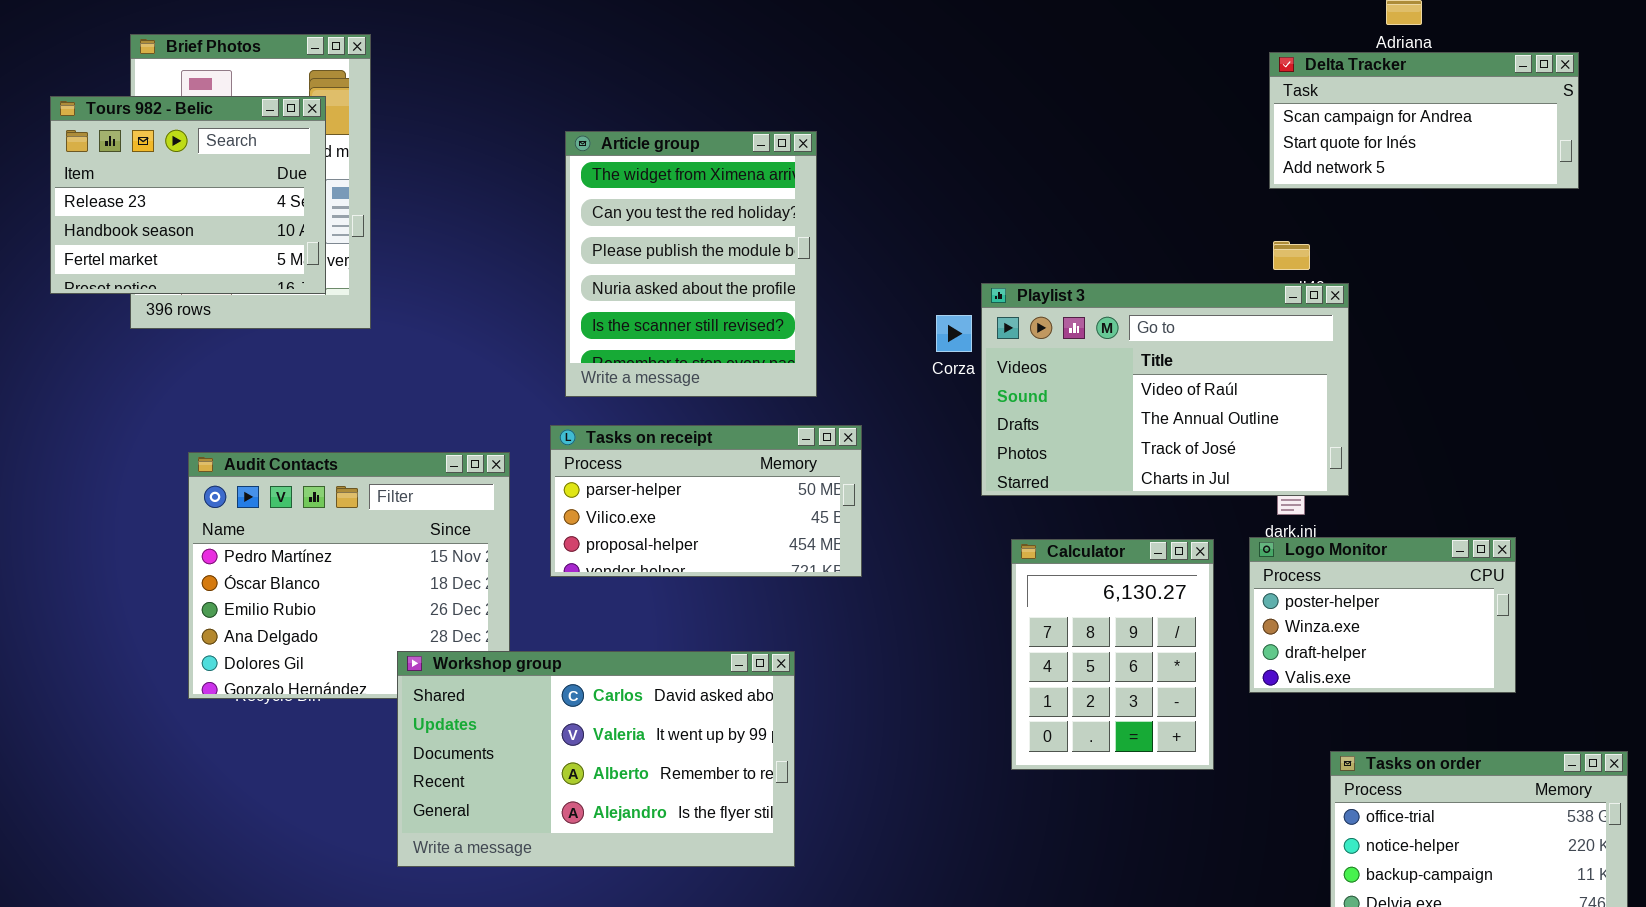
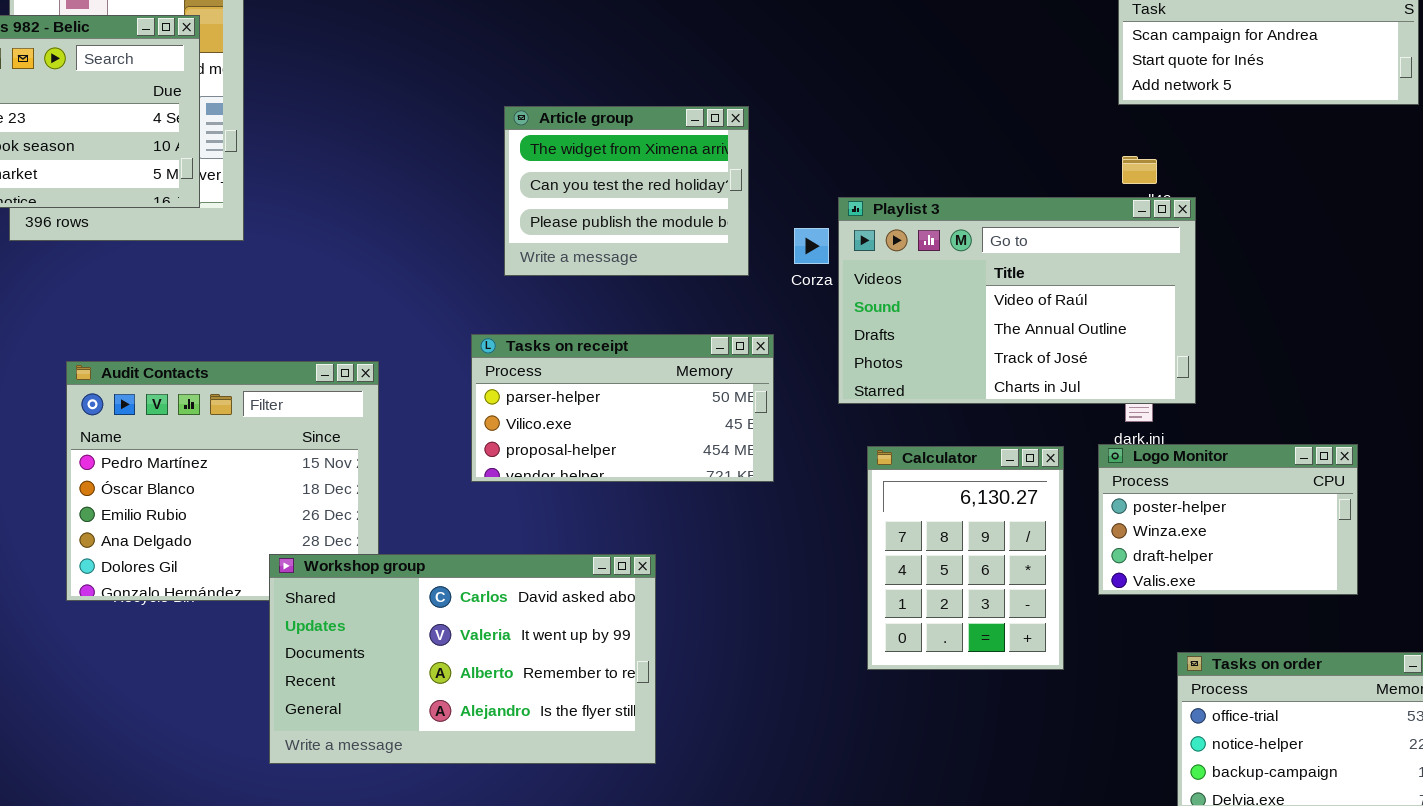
Article group: [565,131,817,397] -> [504,106,749,276], moved, resized
Tasks on receipt: [550,425,862,577] -> [471,334,774,482], moved

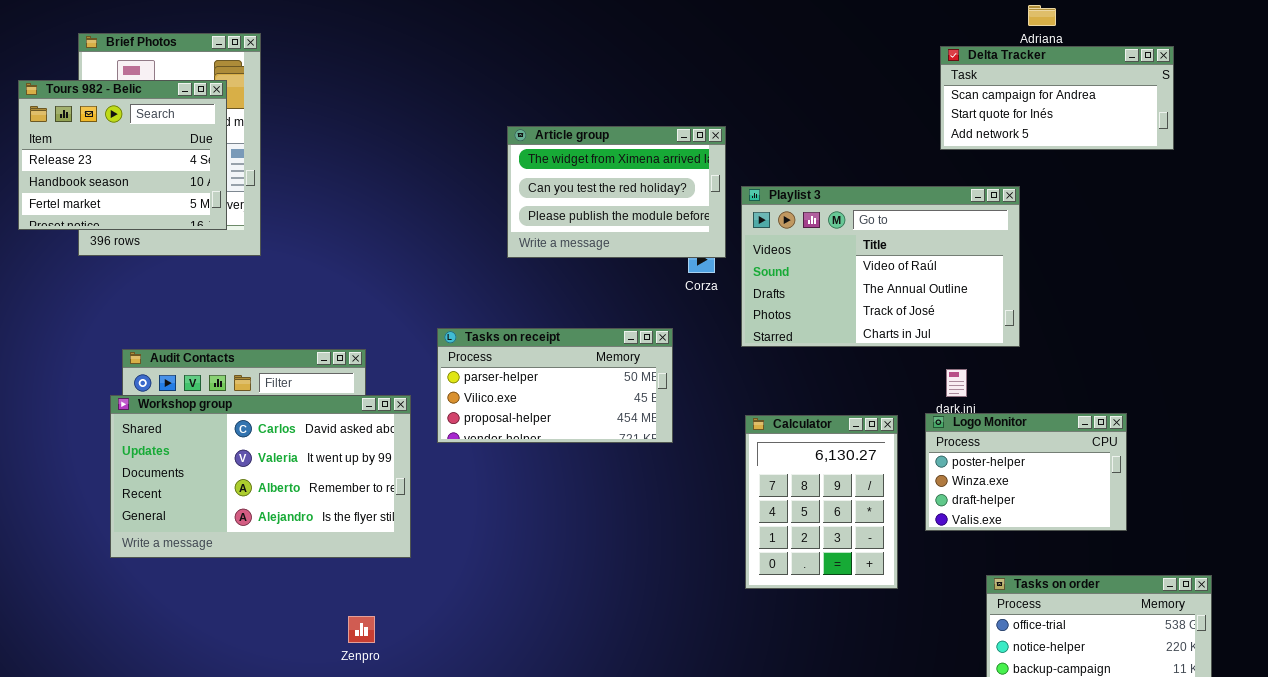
Article group: [504,106,749,276] -> [507,126,726,258], moved, resized
Playlist 3: [838,197,1196,404] -> [741,186,1020,347], moved
Workshop group: [269,554,656,764] -> [110,395,411,558], moved

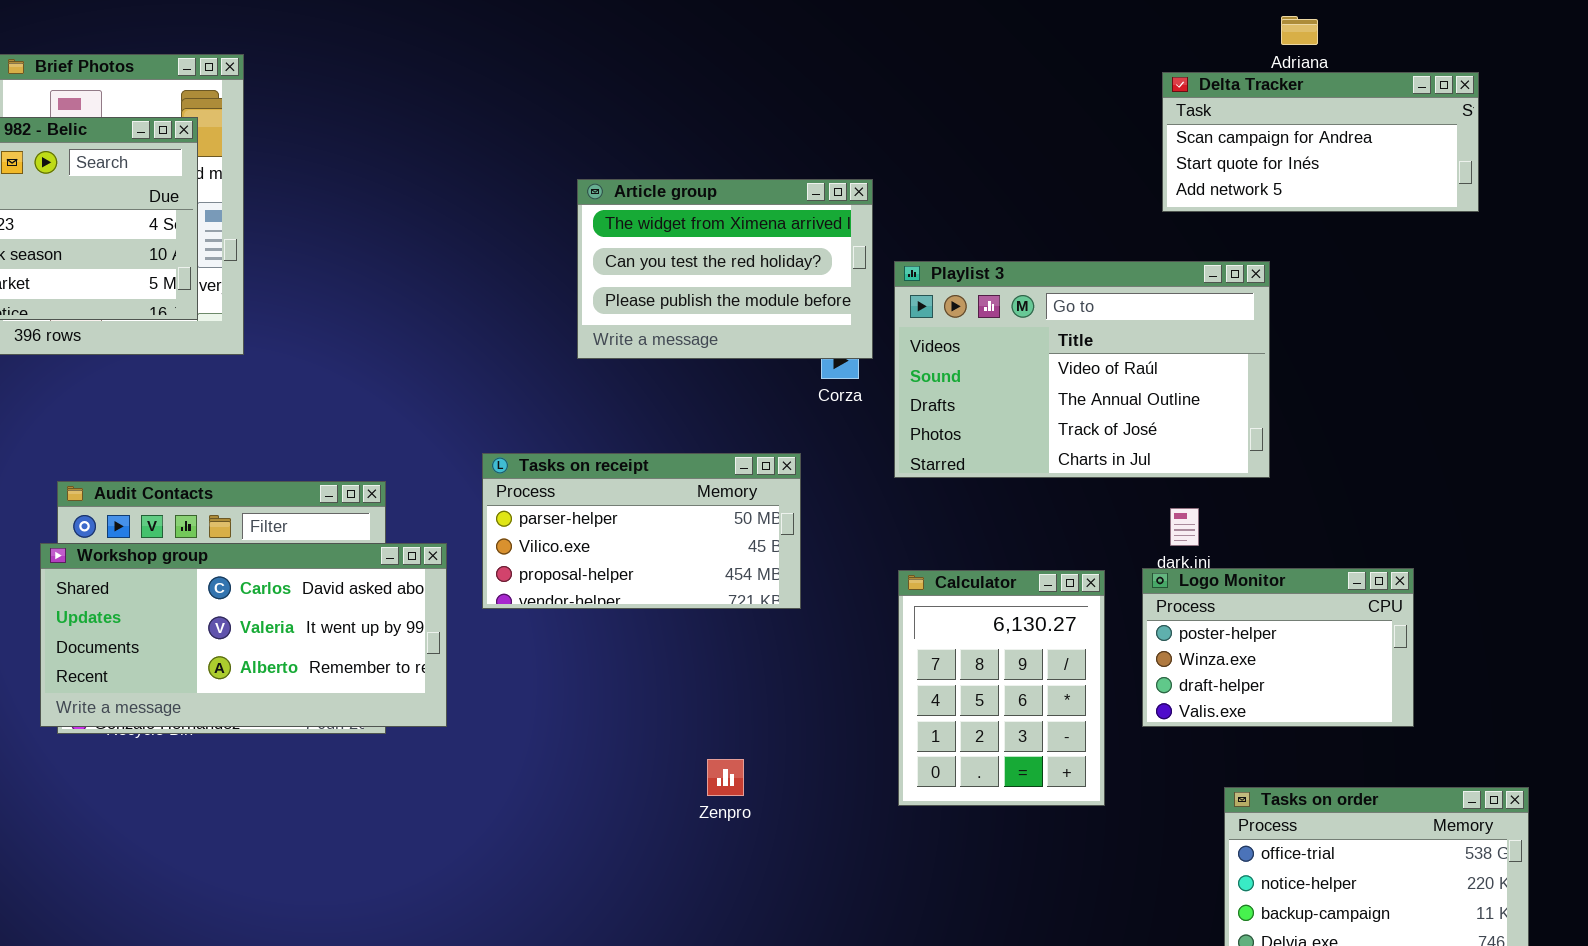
Workshop group: [110,395,411,558] -> [40,543,447,727], resized
Zenpro: [348,616,375,643] -> [707,759,744,796], moved

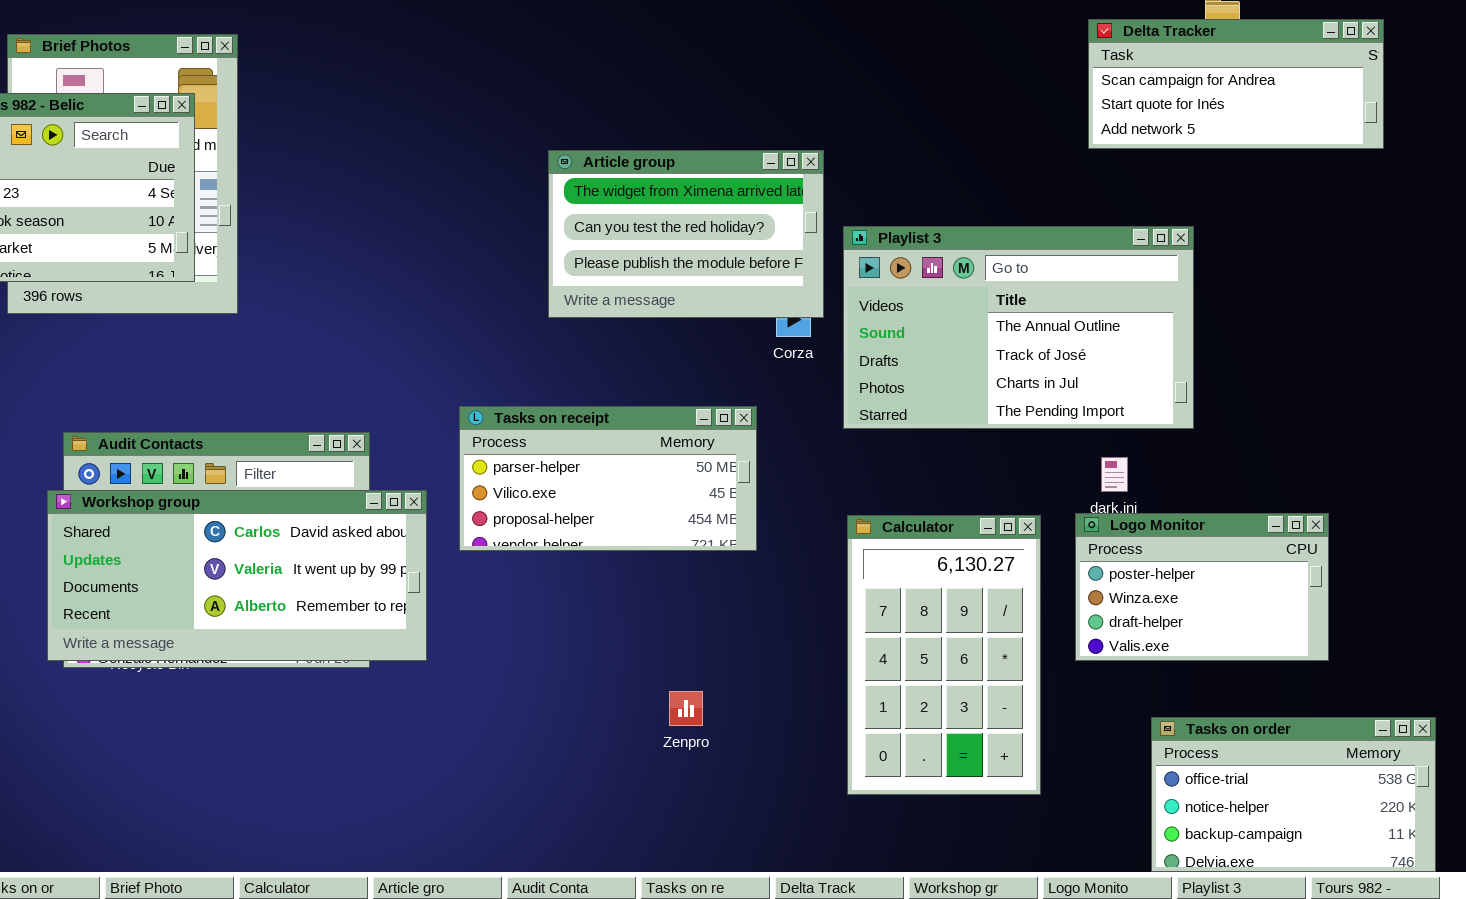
Delta Tracker: [1162,72,1479,212] -> [1088,19,1384,149], moved
Playlist 3: [894,261,1270,478] -> [843,226,1194,429], scrolled down 1 row
Calculator: [898,570,1105,806] -> [847,515,1041,795], resized

